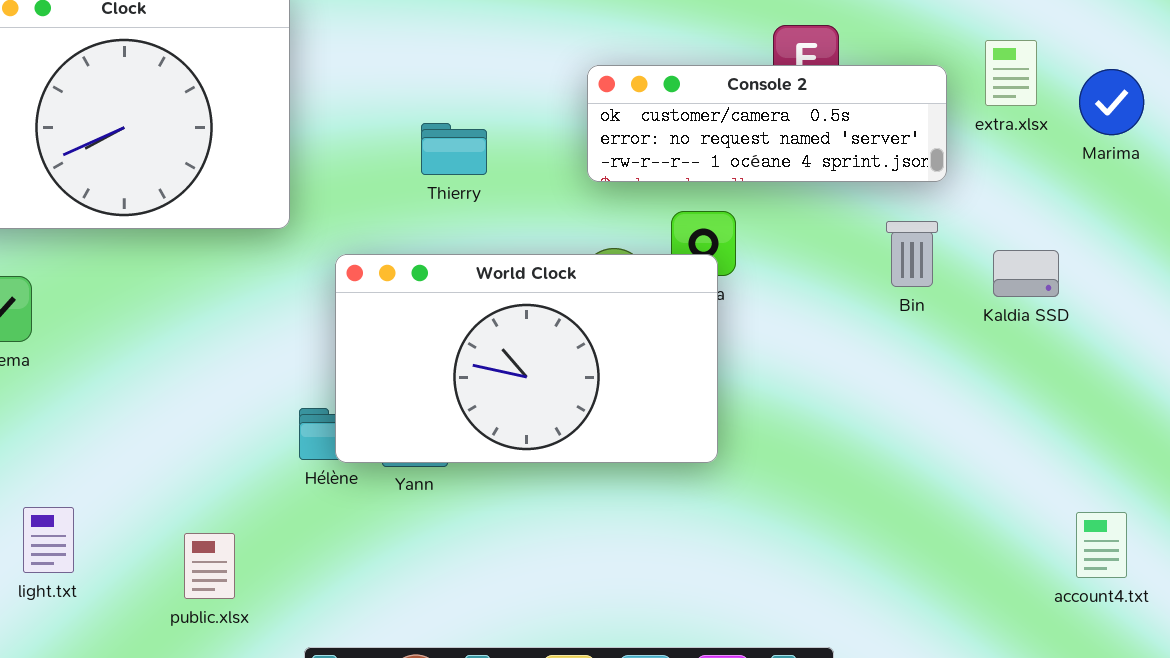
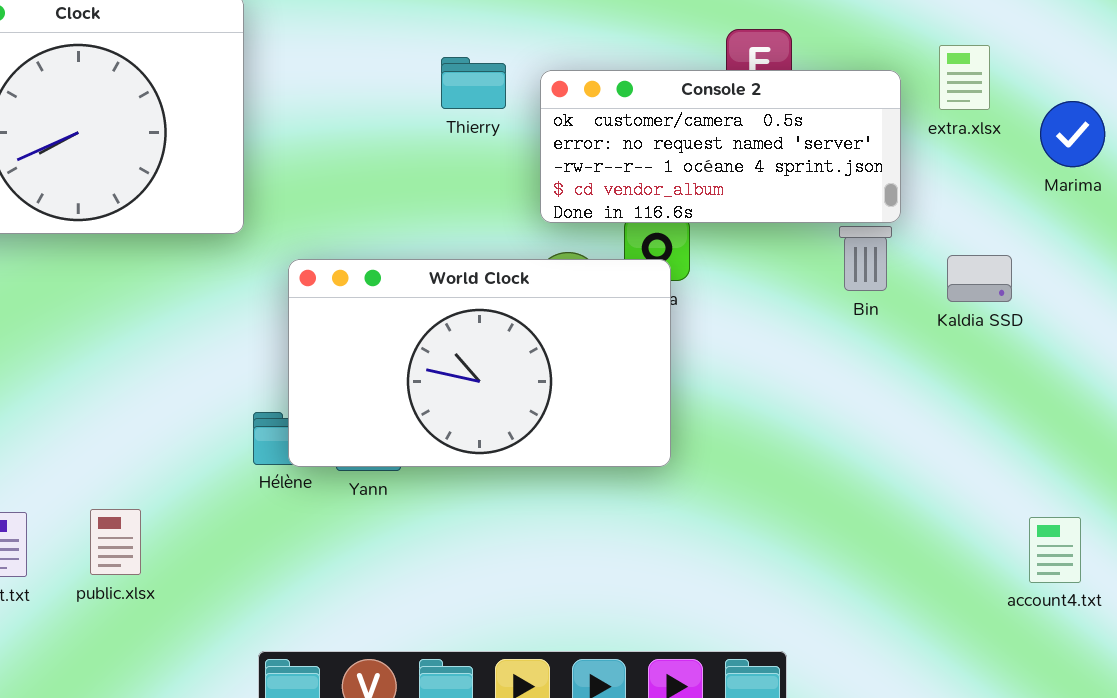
Console 2: [587,65,947,182] -> [540,70,901,223], resized
Marima: [1079,69,1144,135] -> [1040,101,1105,167], moved
Thierry: [421,123,487,175] -> [441,57,506,109], moved
public.xlsx: [184,533,235,599] -> [90,509,141,575], moved

